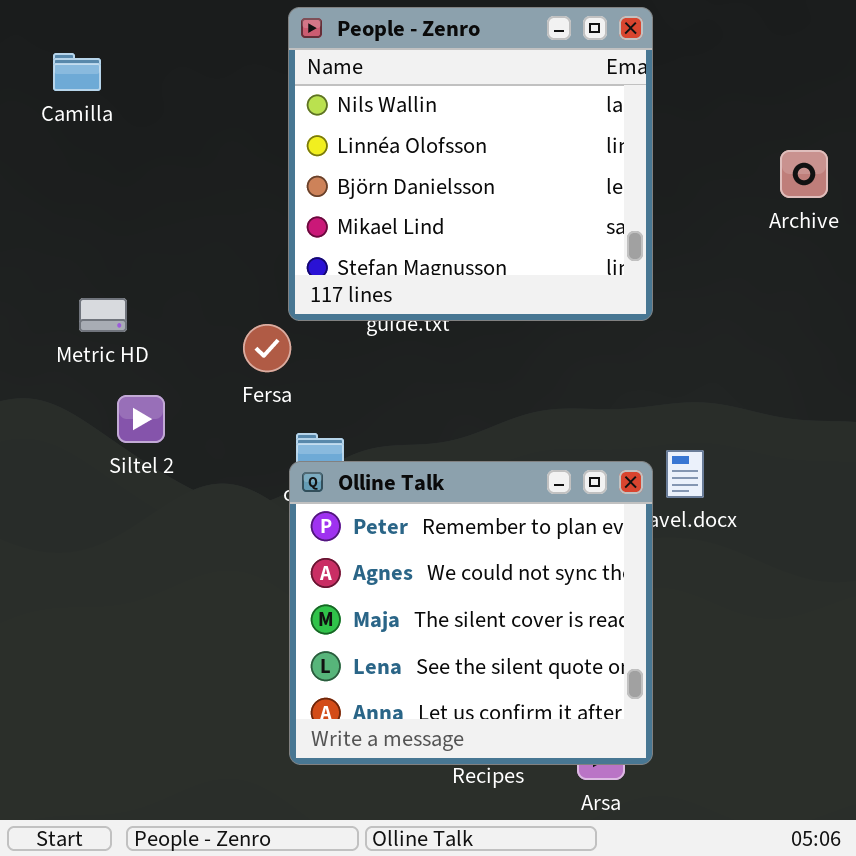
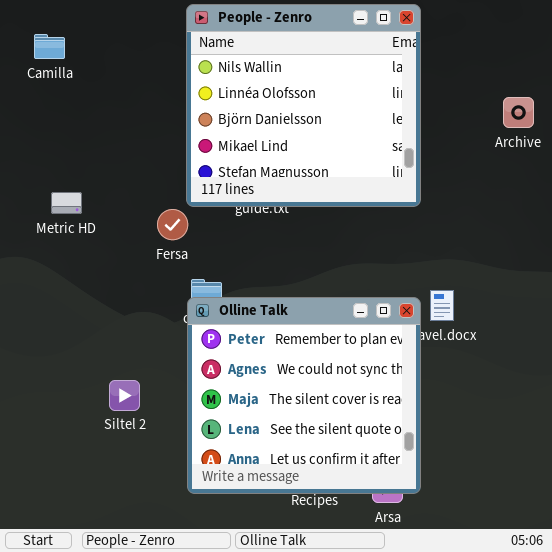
Siltel 2: [117,395,165,443] -> [109,380,140,411], moved

